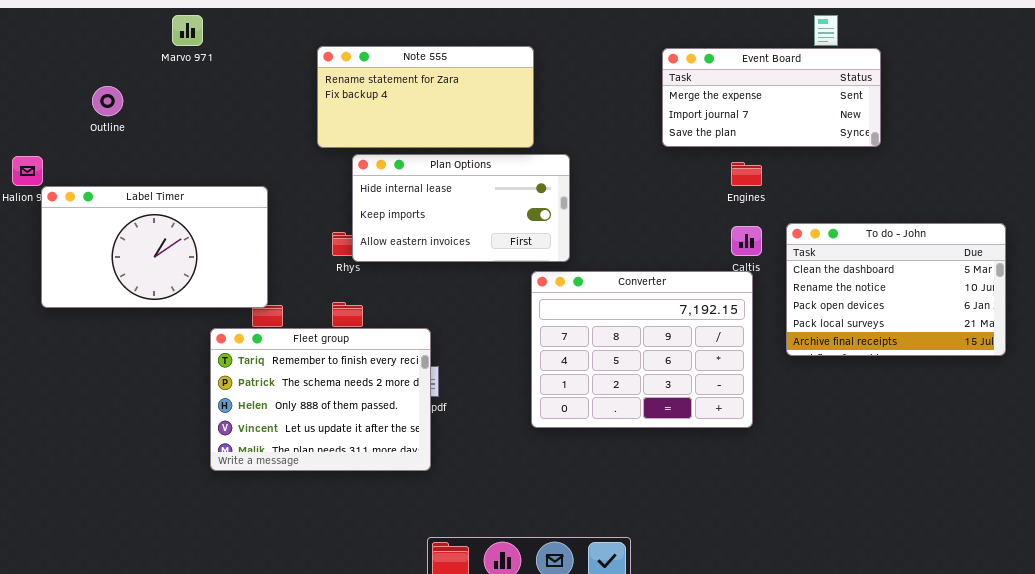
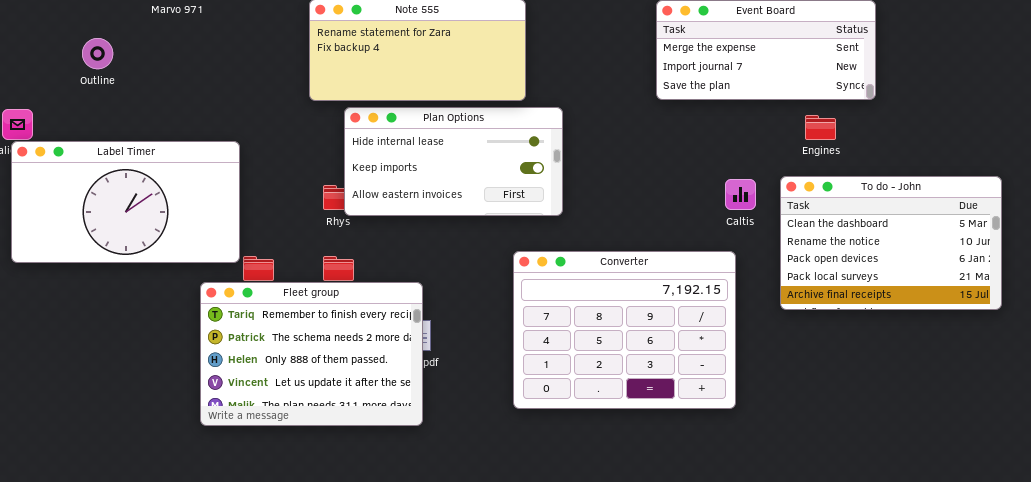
Engines: [731,162,762,186] -> [805,115,836,140], moved
Label Timer: [41,186,268,308] -> [11,141,240,263], moved
Converter: [531,271,753,428] -> [513,251,736,409], moved

